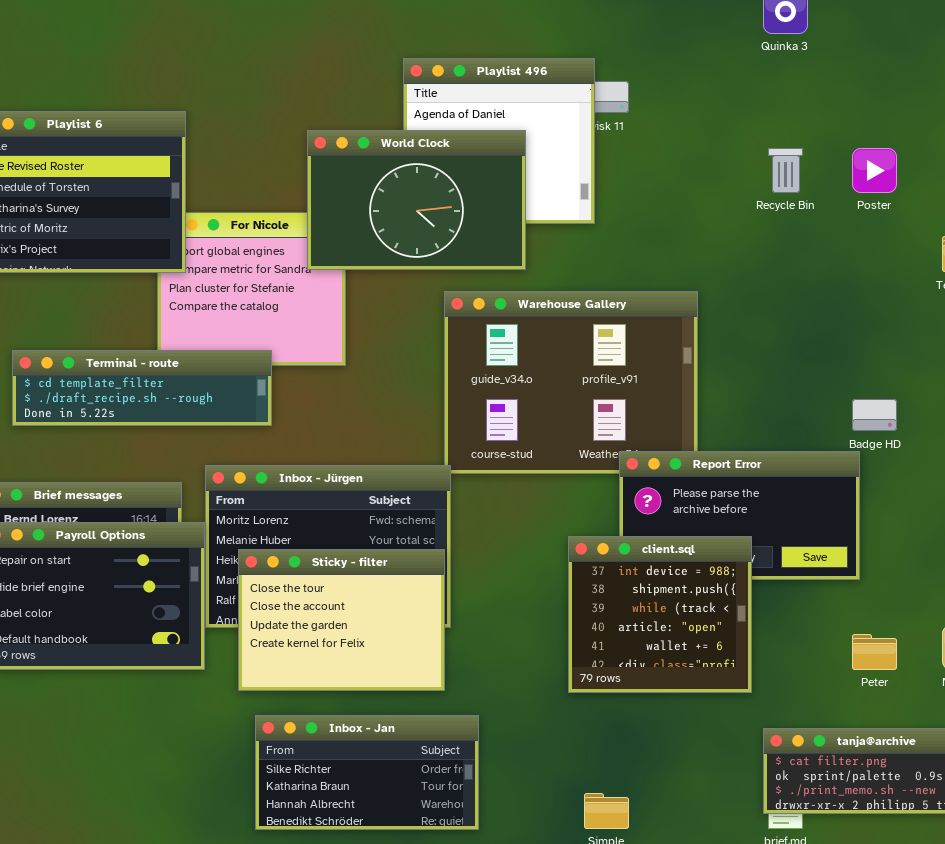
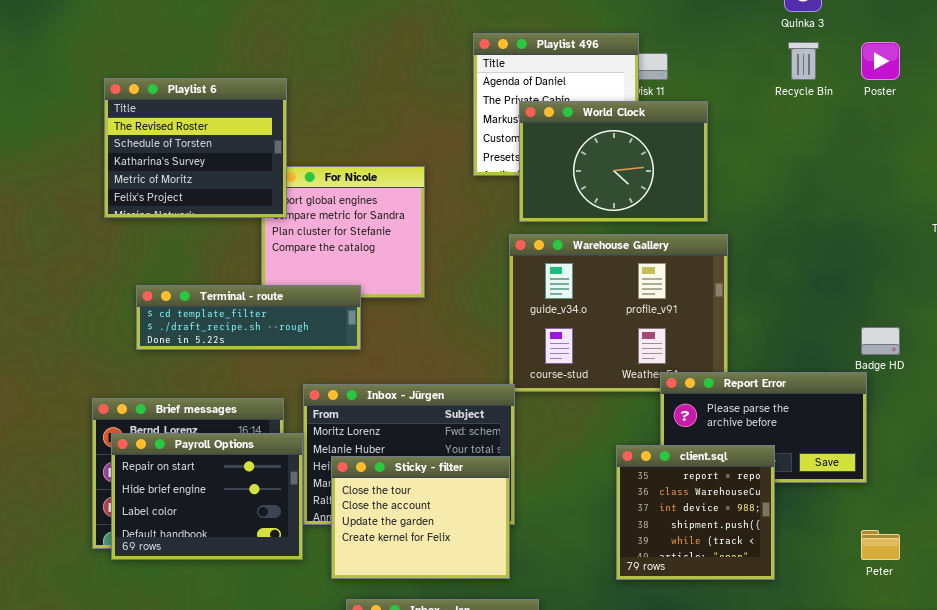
World Clock: [307,130,526,270] -> [519,101,708,222], moved
Recycle Bin: [768,148,803,193] -> [788,42,819,80], moved
Poster: [852,148,897,193] -> [861,42,900,80], moved
client.sql: [568,536,752,693] -> [616,445,775,580], scrolled up 2 rows

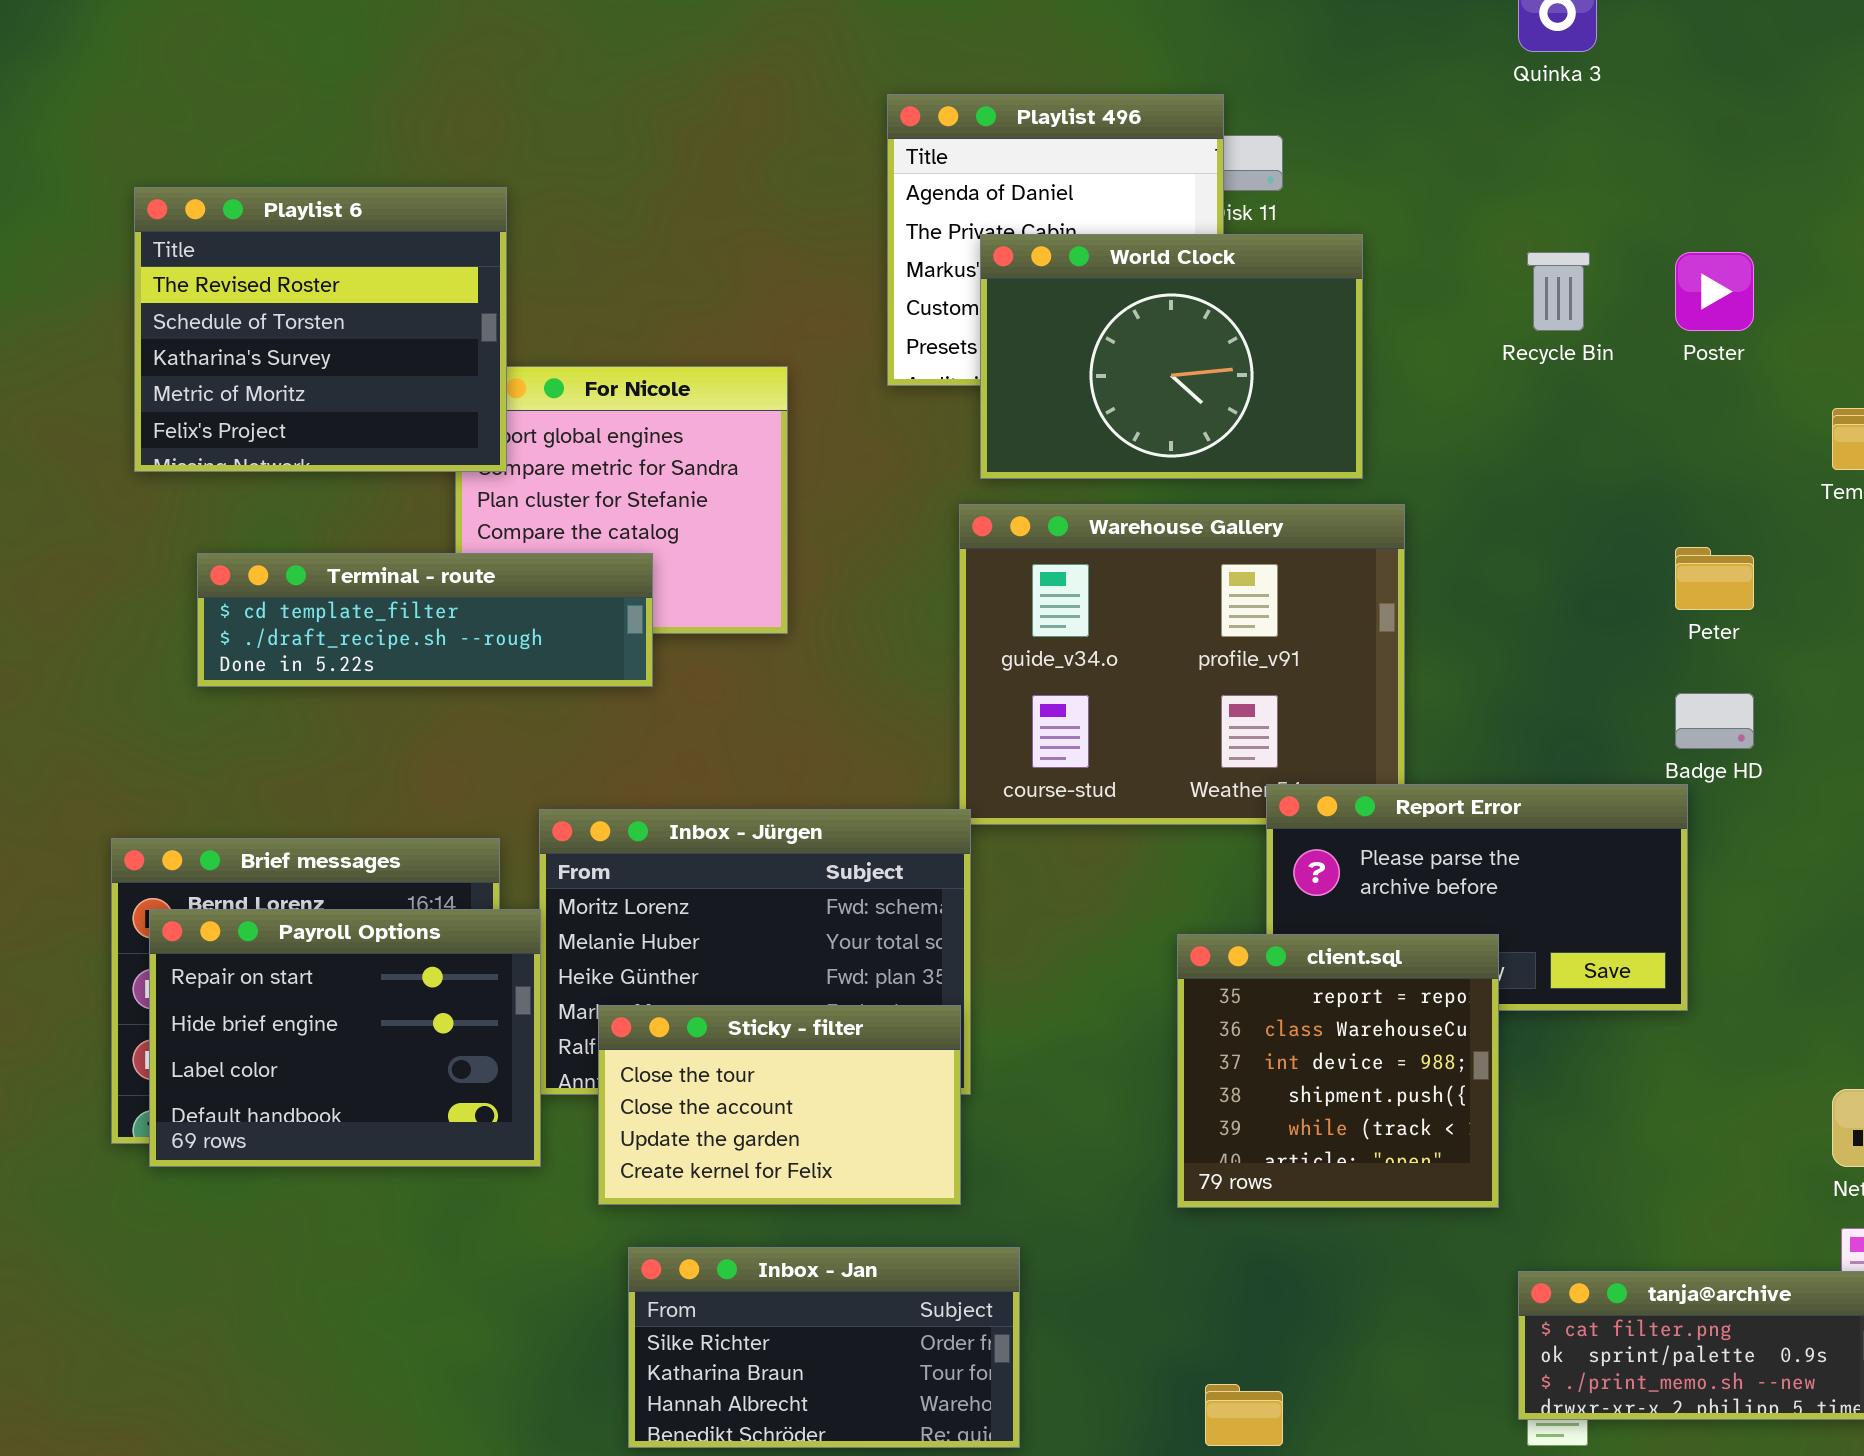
Recycle Bin: [788,42,819,80] -> [1527,252,1590,331], moved
Poster: [861,42,900,80] -> [1675,252,1754,331], moved
Terminal - route: [136,285,361,350] -> [197,553,653,687], moved
Sticky - filter: [331,456,510,579] -> [598,1005,961,1205], resized
Peter: [861,530,900,560] -> [1675,547,1754,610], moved

